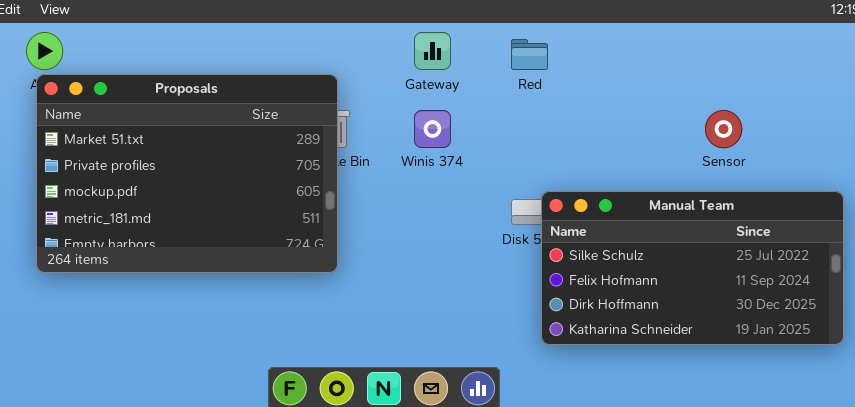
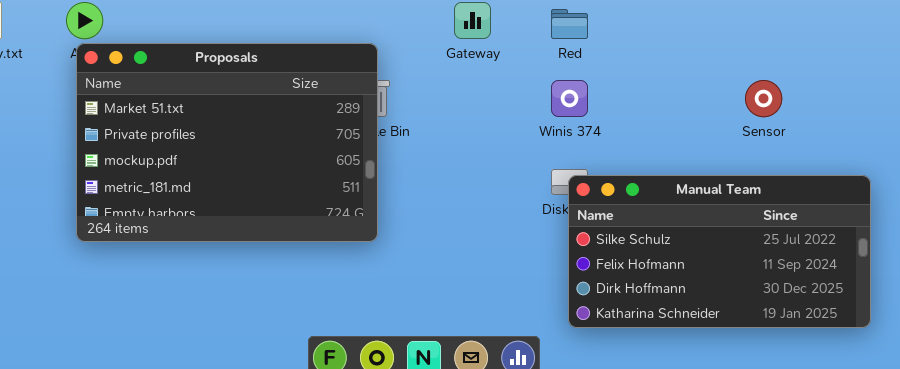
Winis 374: [414,110,451,148] -> [551,80,588,117], moved
Manual Team: [541,191,844,345] -> [568,175,871,328], moved

